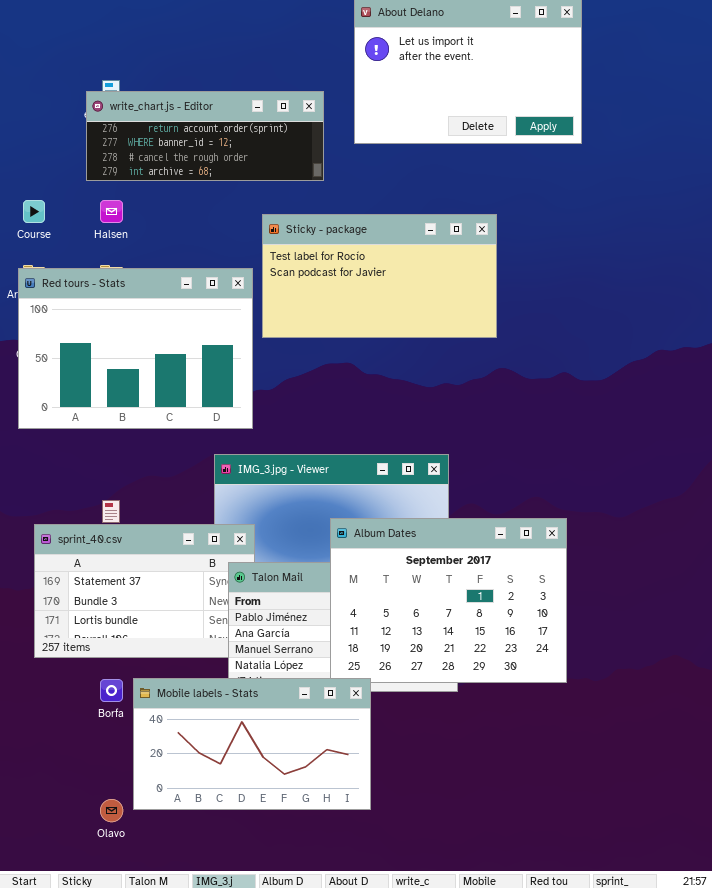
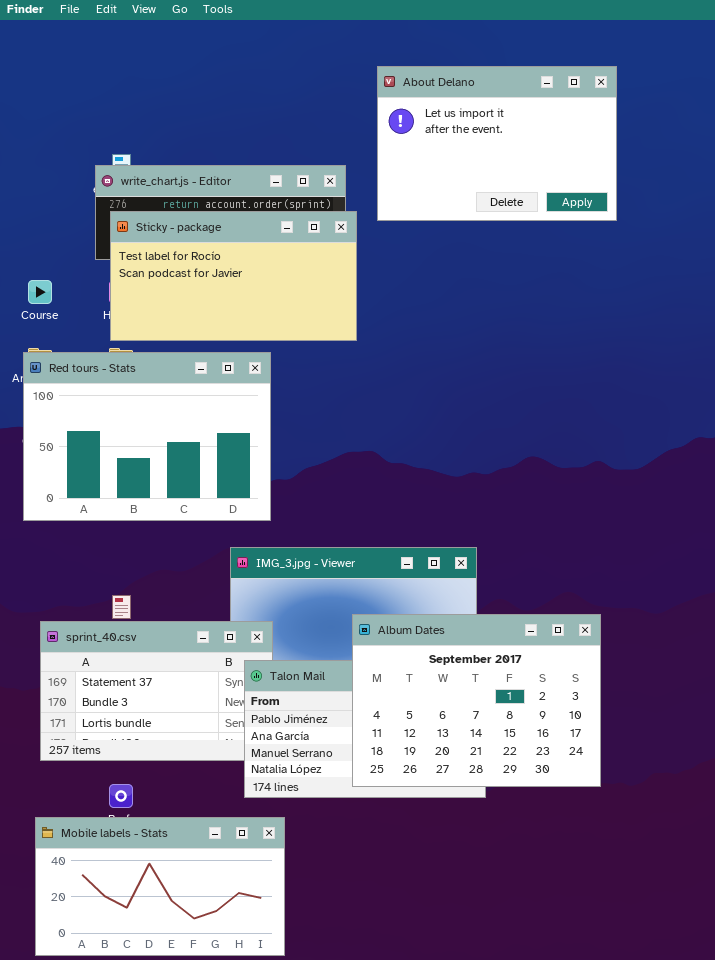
Sticky - package: [262,214,497,338] -> [110,211,357,341], moved
Mobile labels - Stats: [133,678,371,810] -> [35,817,285,956], moved

